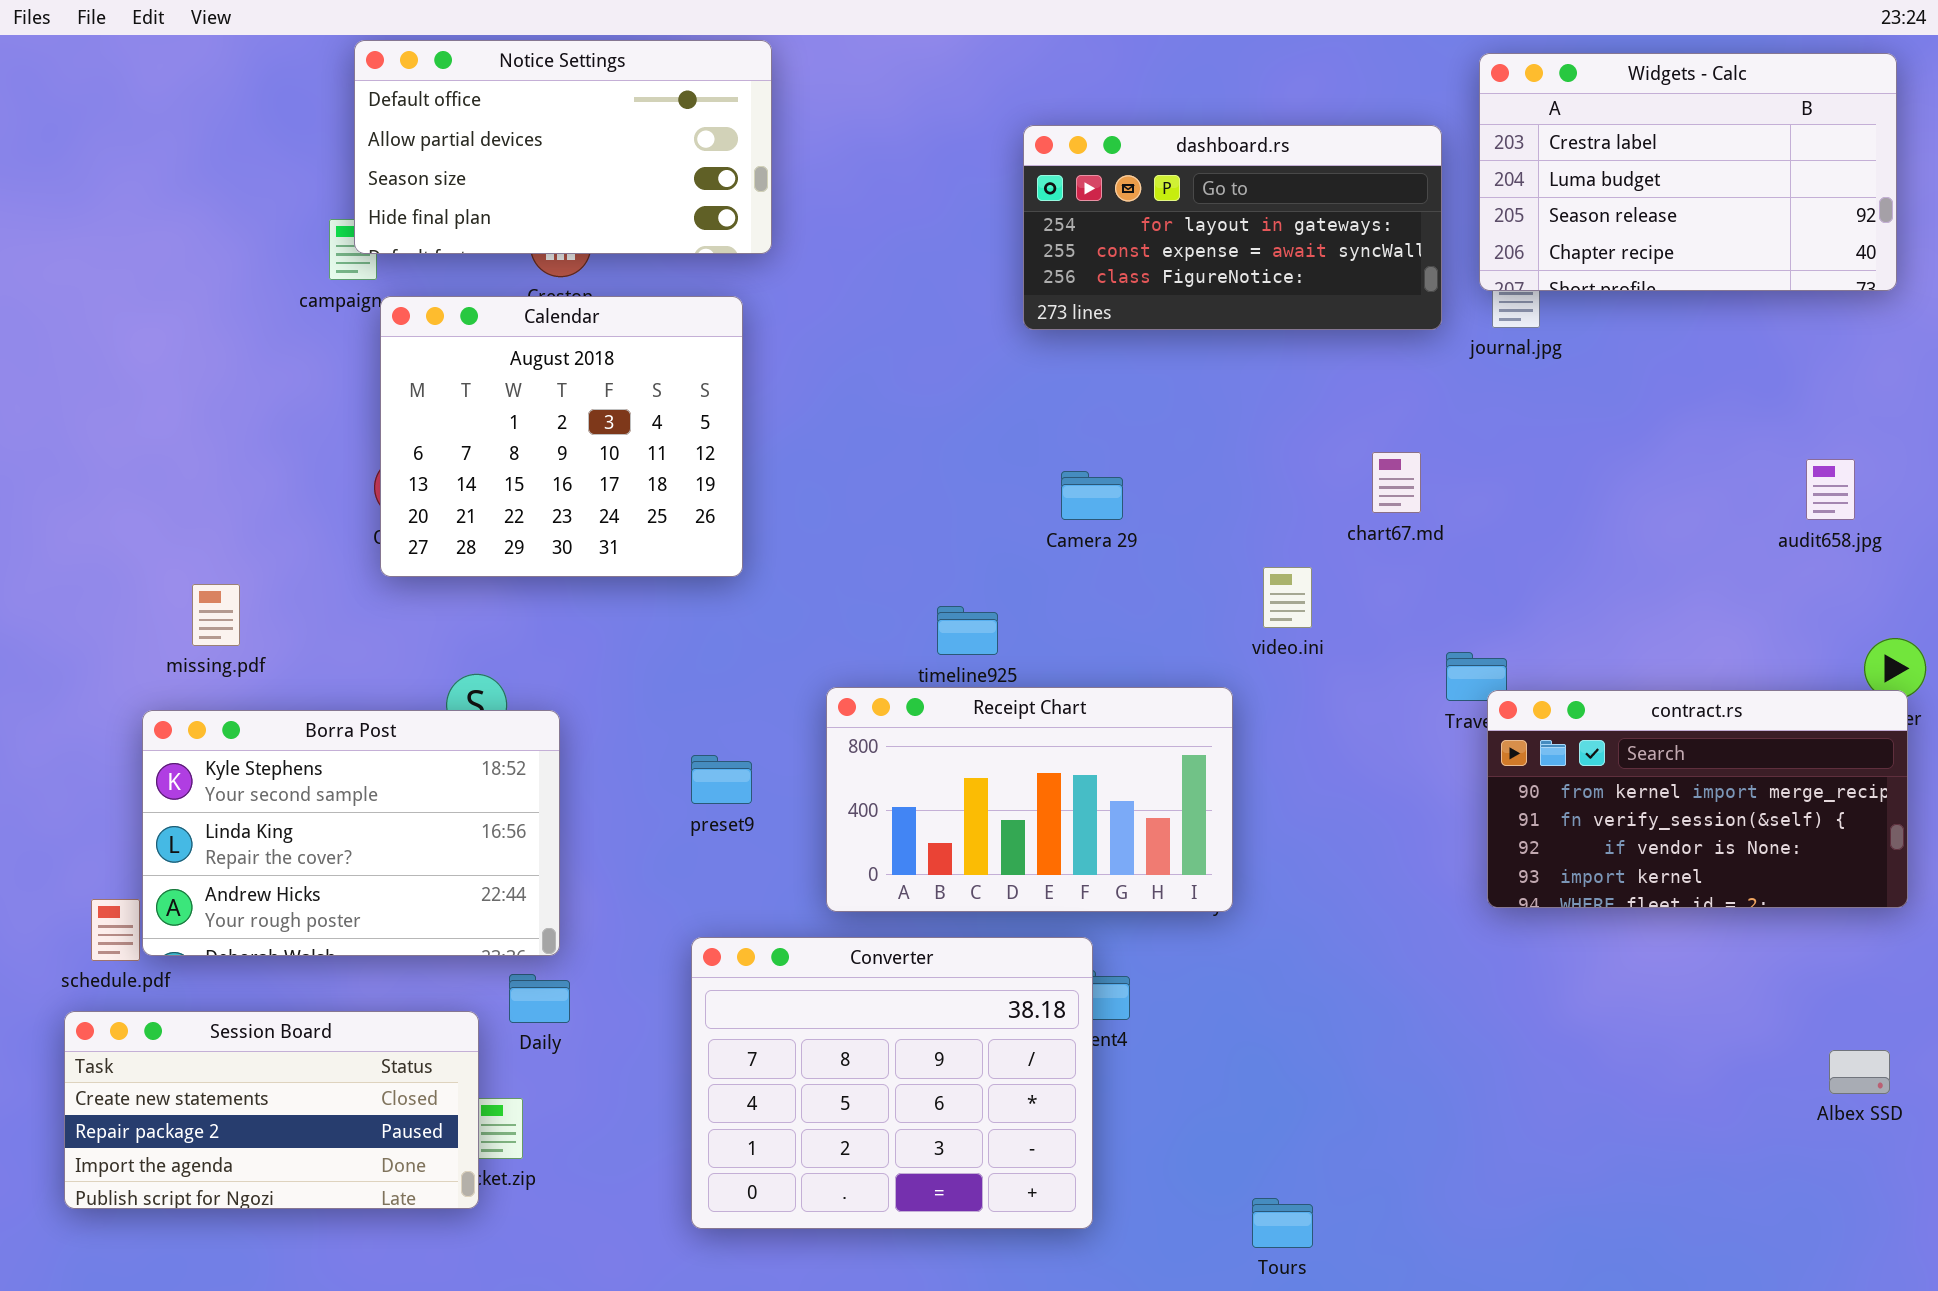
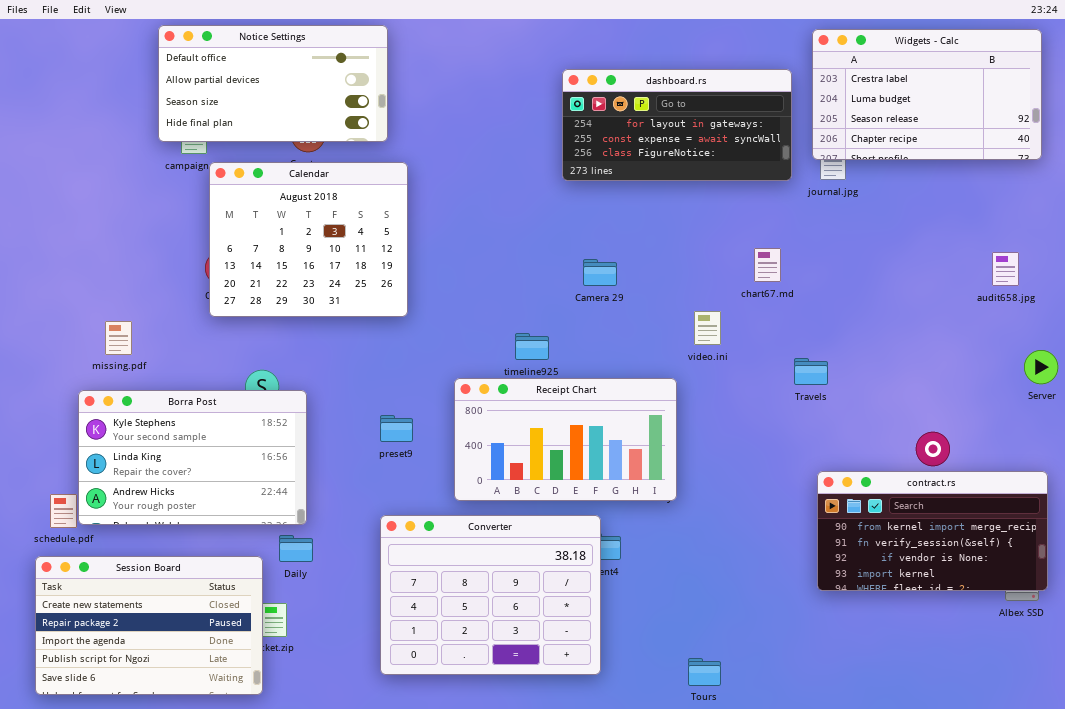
Notice Settings: [354,40,772,254] -> [158,25,388,142], moved
contract.rs: [1487,690,1908,908] -> [817,471,1048,591], moved
Session Board: [64,1011,479,1209] -> [35,556,263,695], resized

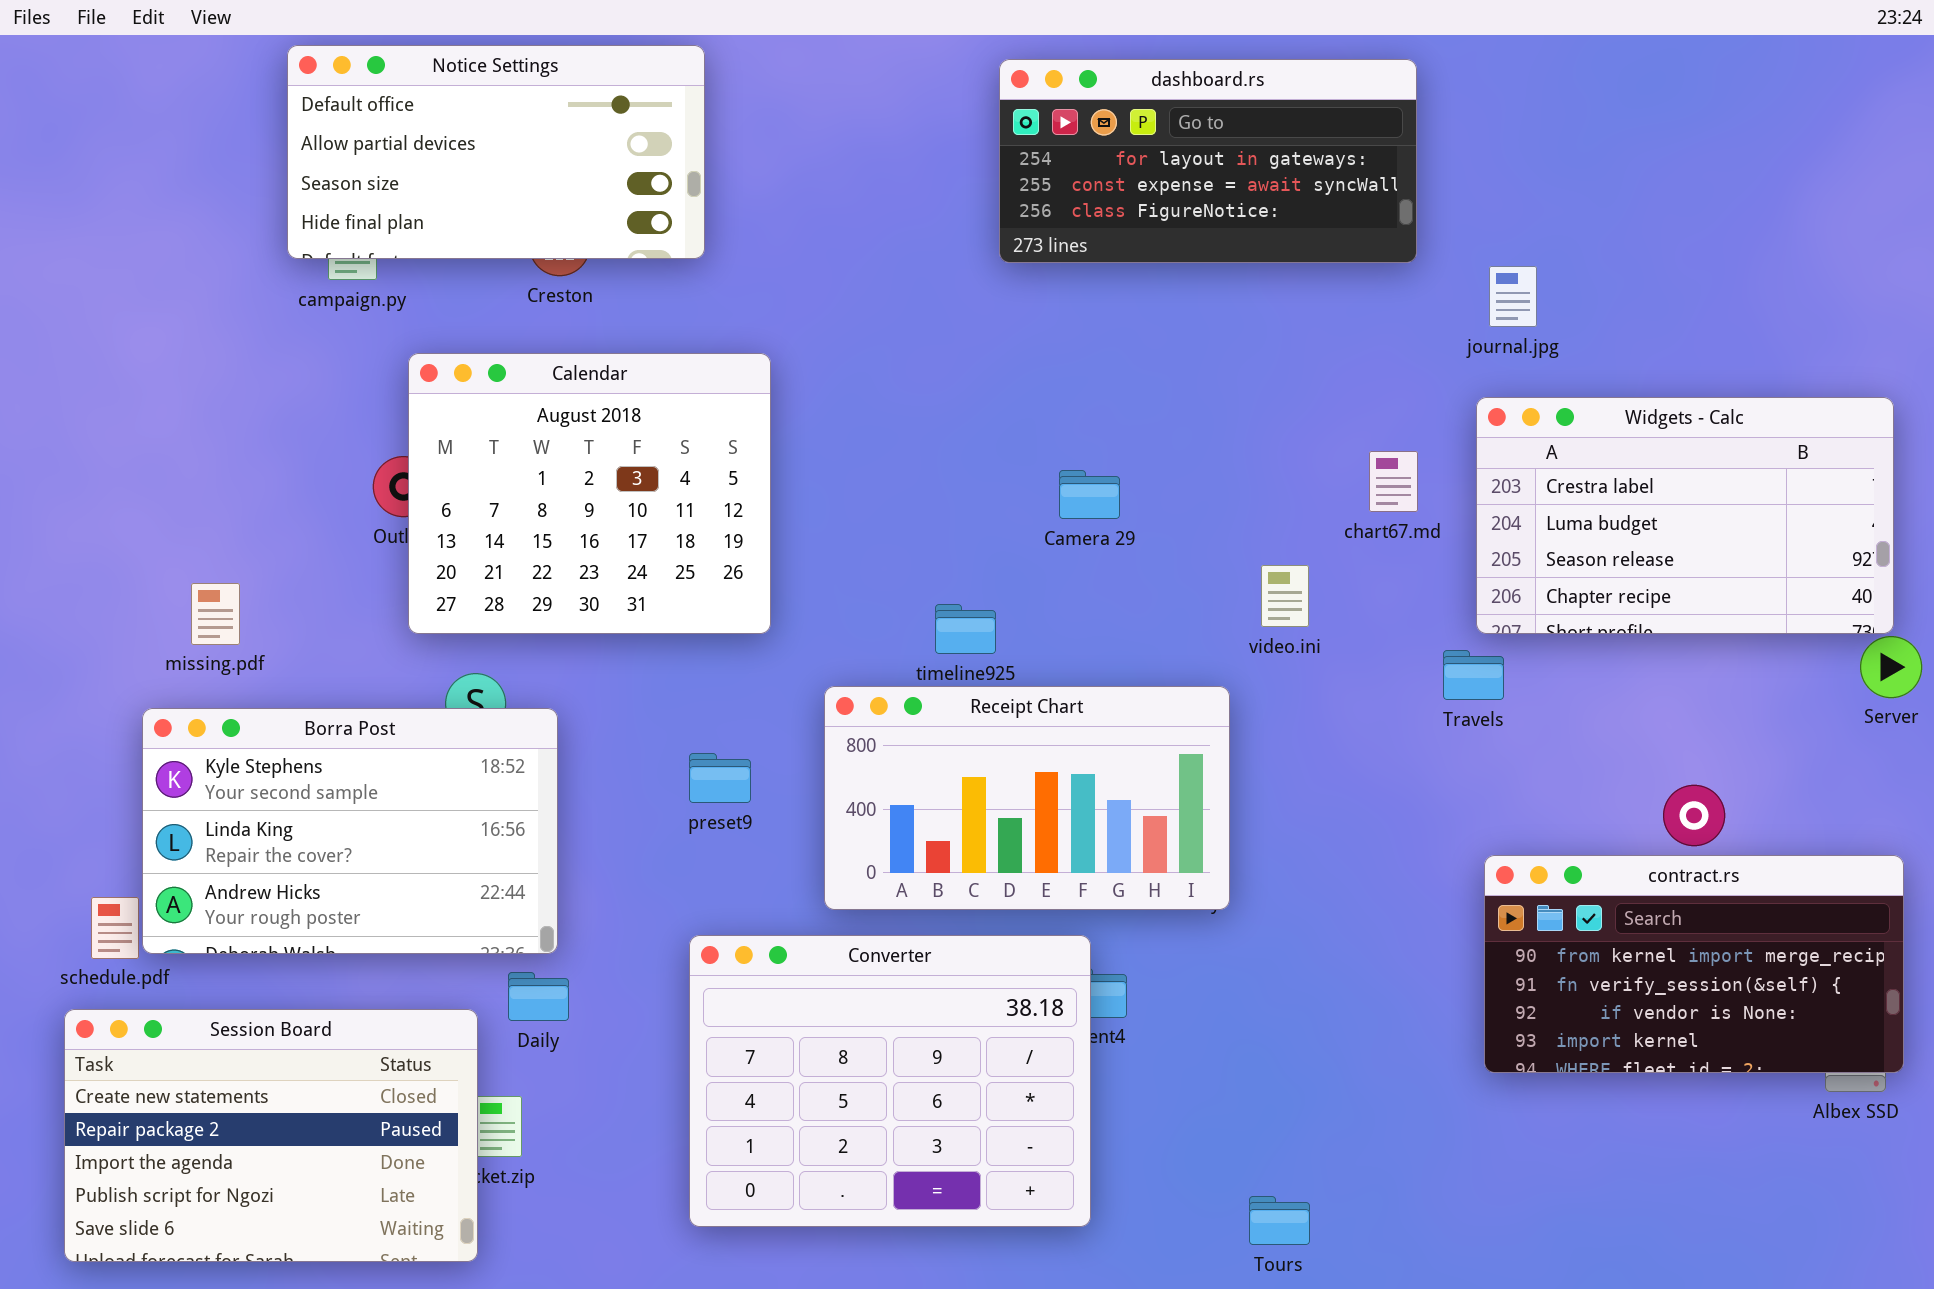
Widgets - Calc: [812,29,1042,160] -> [1476,397,1894,634], moved
dashboard.rs: [562,69,792,181] -> [999,59,1417,263], moved
Calendar: [209,162,408,317] -> [408,353,771,634], moved

